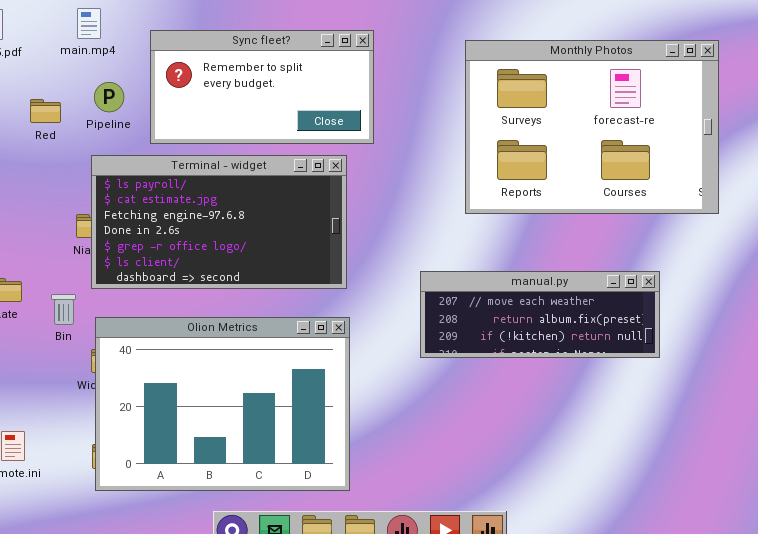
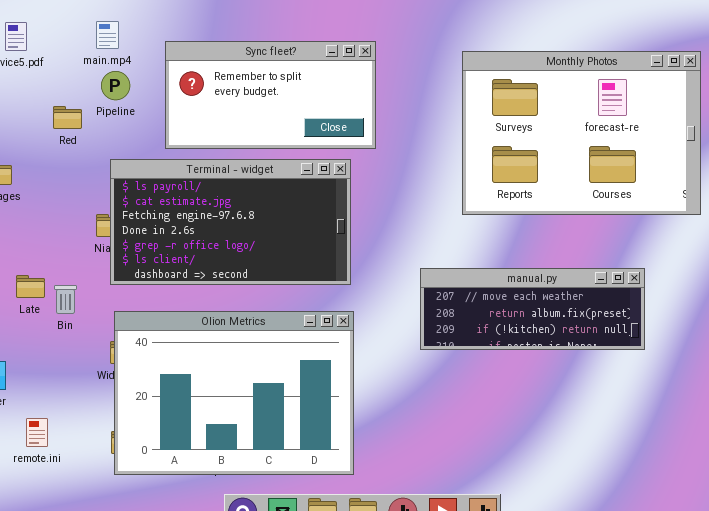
Pipeline: [94,82,124,112] -> [101,71,130,100], moved
Bin: [51,294,76,325] -> [54,285,77,314], moved

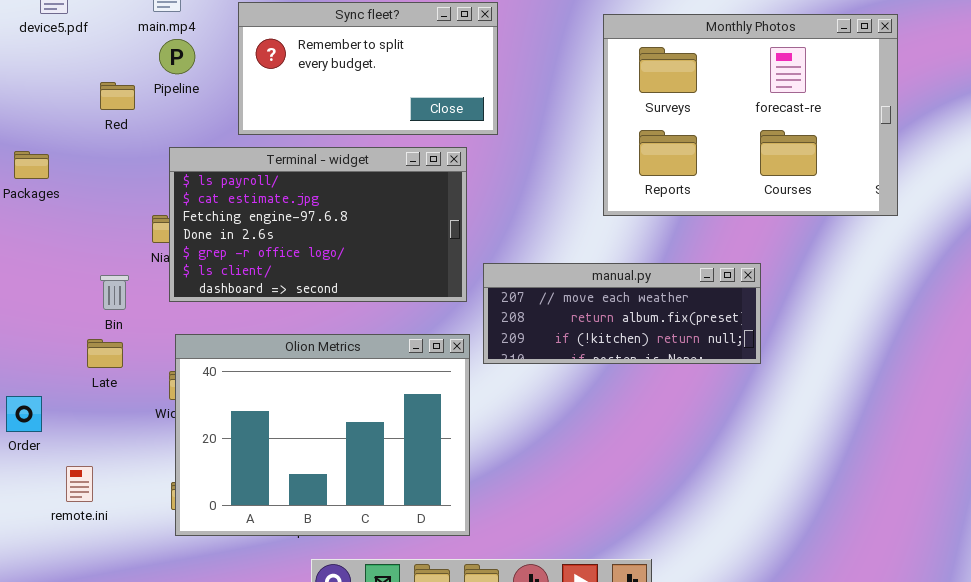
manual.py: [420,268,645,350] -> [483,263,761,364], moved
Late: [16,275,45,298] -> [87,339,123,368], moved
Bin: [54,285,77,314] -> [100,275,129,310], moved

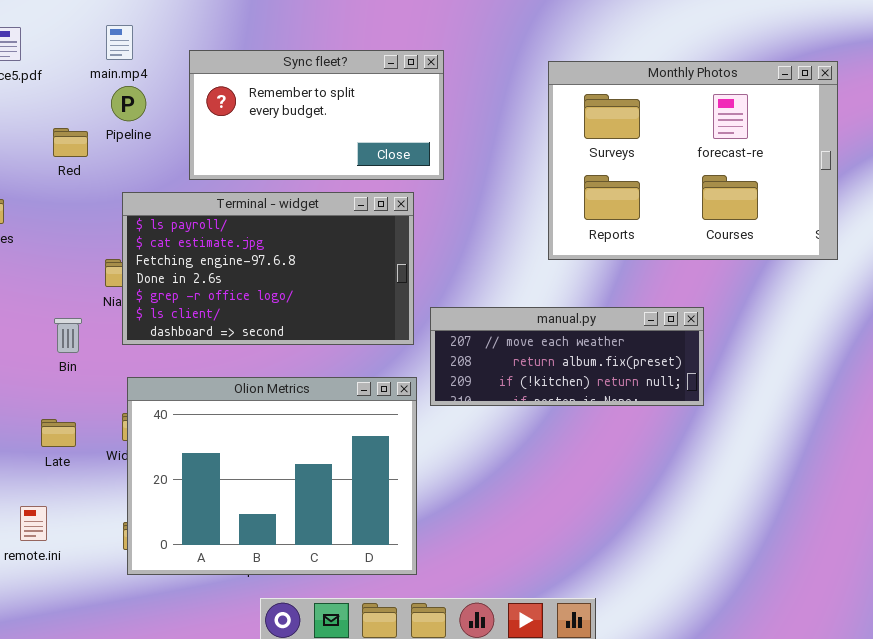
Late: [87,339,123,368] -> [41,419,76,447], moved

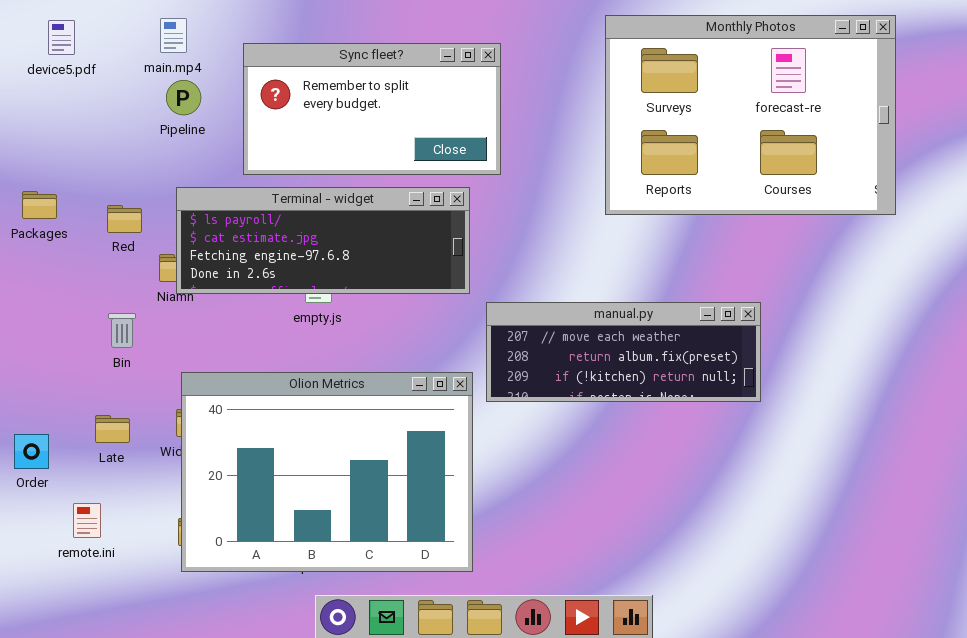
Monthly Photos: [548,61,838,260] -> [605,15,896,215], moved
Red: [53,128,88,157] -> [107,205,142,233], moved
Terminal - widget: [122,192,414,345] -> [176,187,470,294], resized

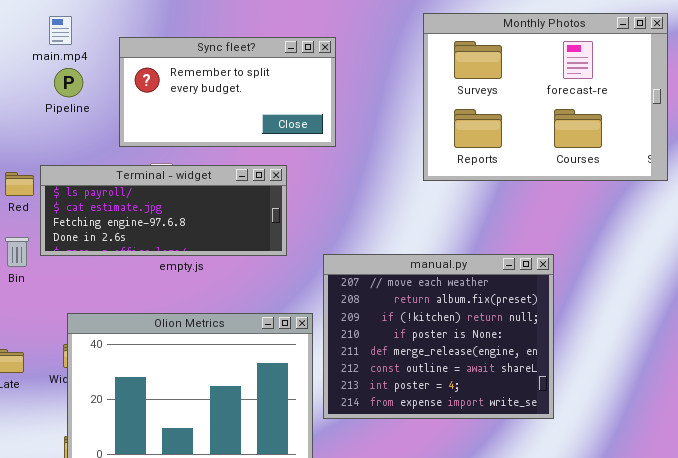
Terminal - widget: [176,187,470,294] -> [40,165,287,256], moved
manual.py: [486,302,761,402] -> [323,254,554,419], resized
Bin: [108,313,136,348] -> [5,237,29,267], moved

